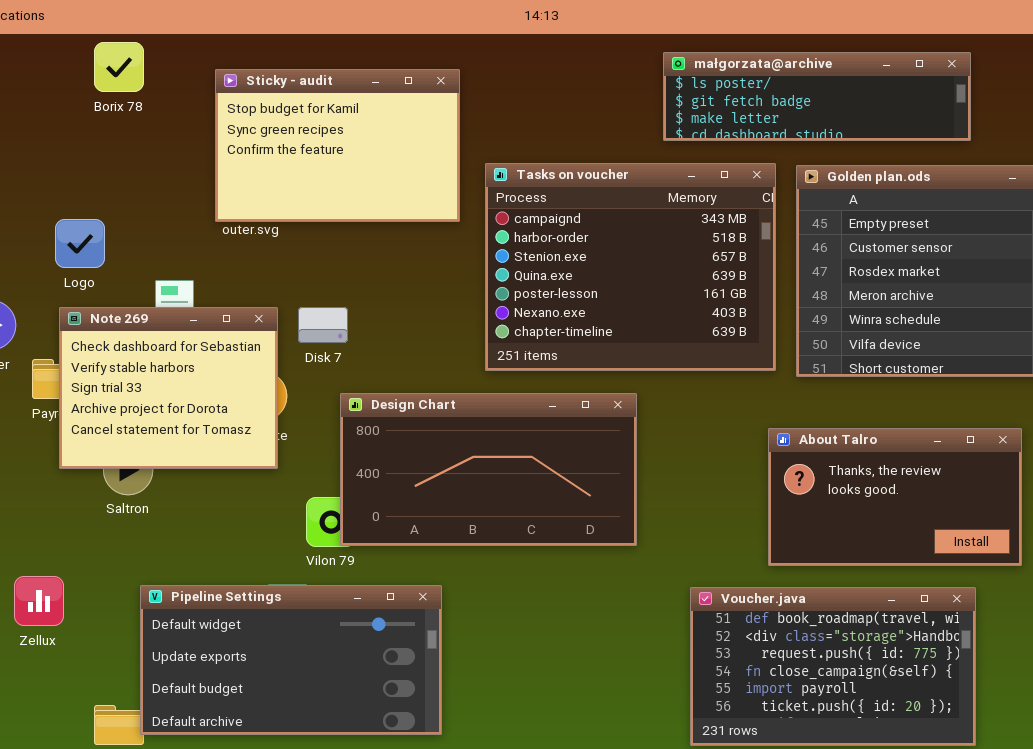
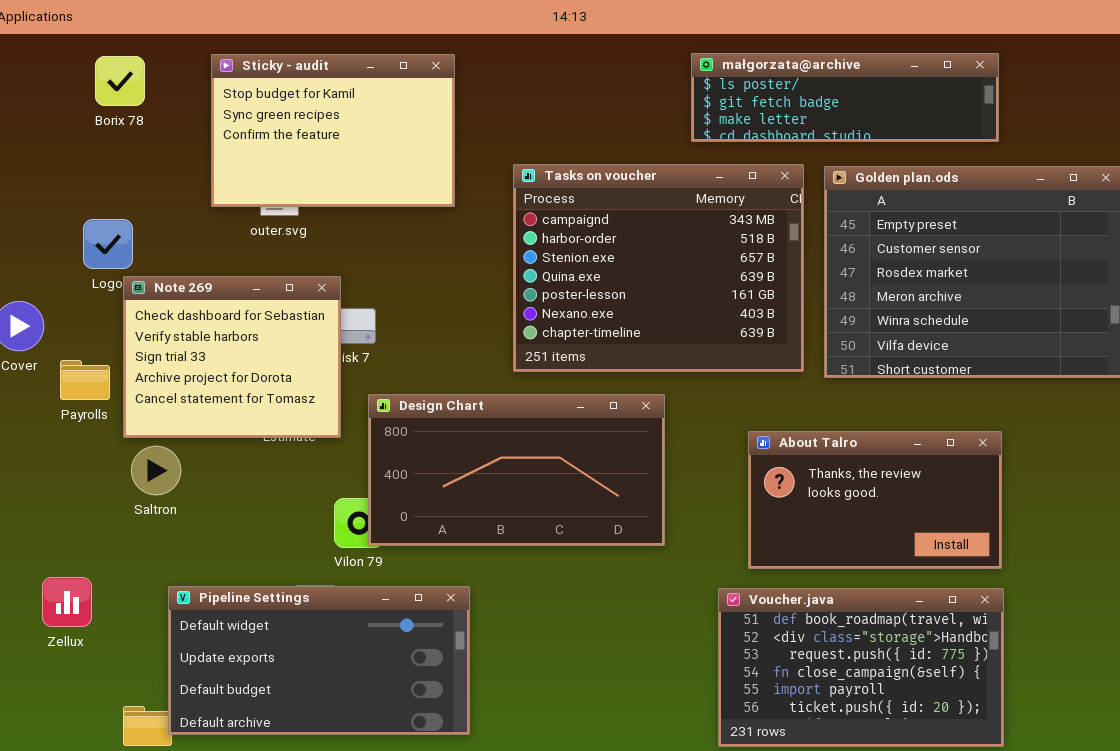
Borix 78: [94,42,144,92] -> [95,56,145,106], moved
Sticky - audit: [215,69,460,222] -> [211,54,455,207], moved
Note 269: [59,307,278,469] -> [123,276,341,438], moved
About Talro: [768,428,1022,566] -> [748,431,1002,569], moved

